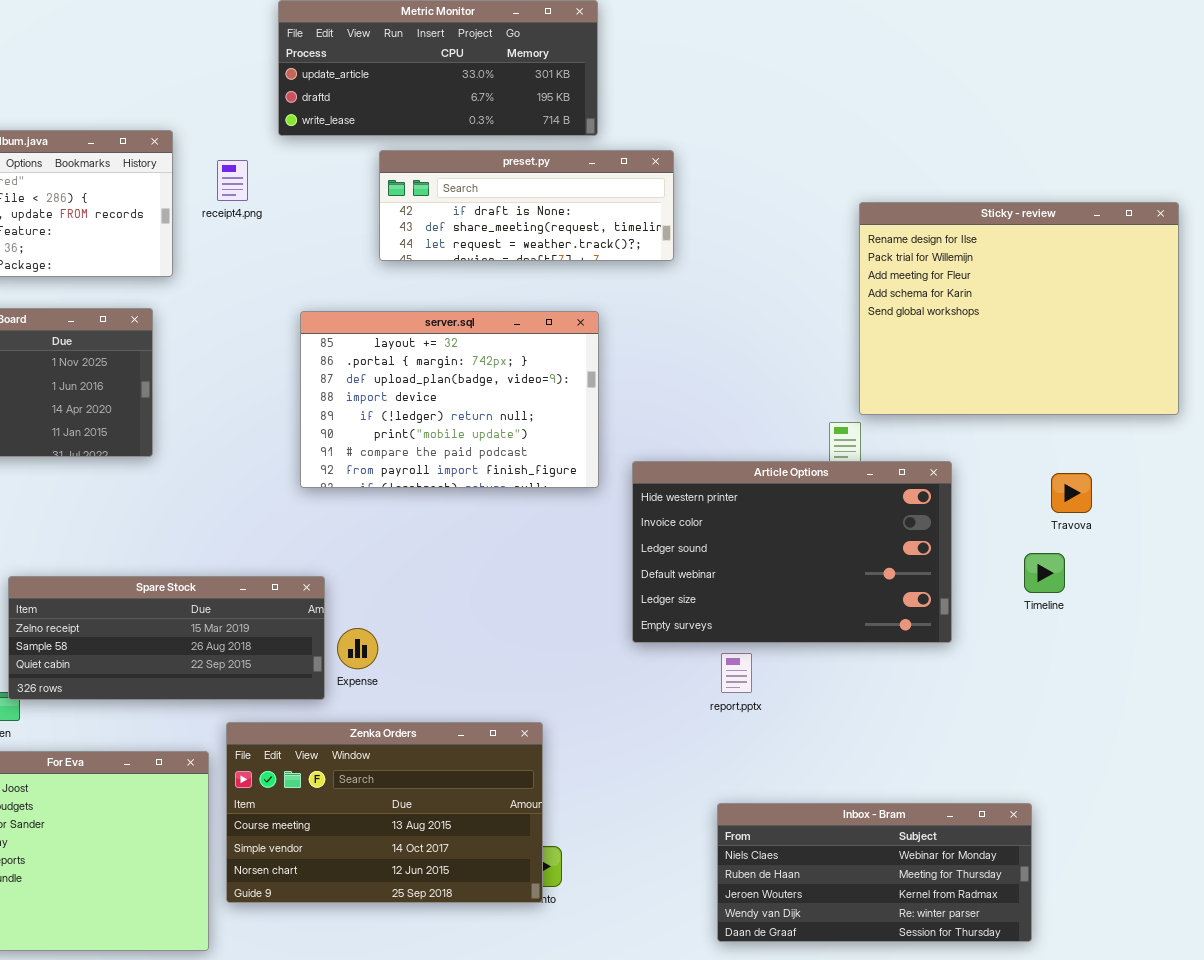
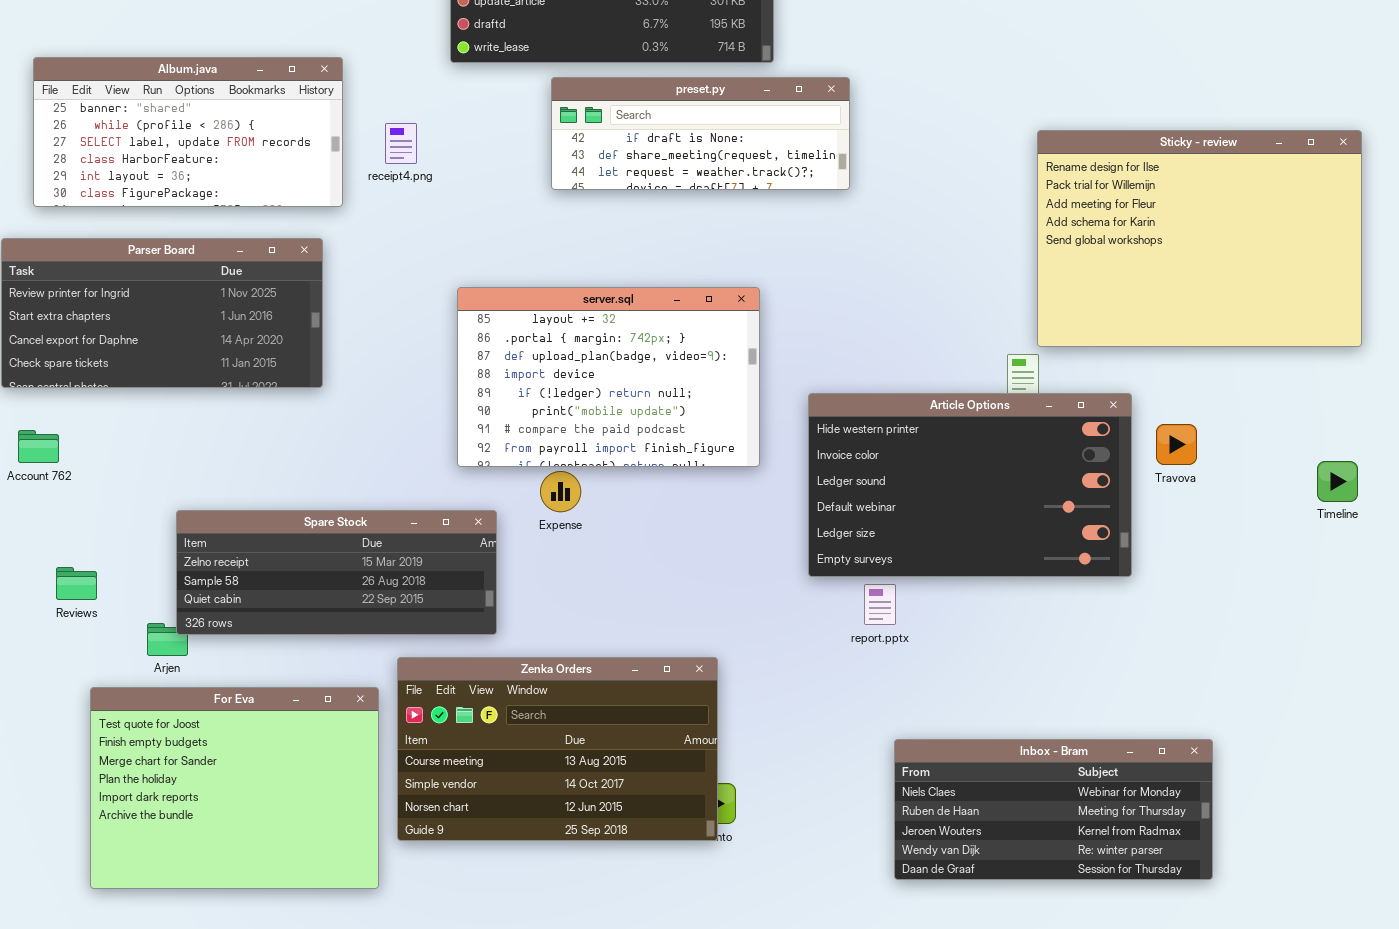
receipt4.png: [217,160,248,201] -> [385,123,417,164], moved
server.sql: [300,311,599,488] -> [457,287,760,467], moved
Travova: [1051,473,1092,513] -> [1156,424,1197,465], moved
Timeline: [1024,553,1065,593] -> [1317,461,1358,502], moved
Expense: [337,628,378,669] -> [540,471,581,512], moved
report.pptx: [721,653,752,693] -> [864,584,896,625], moved

